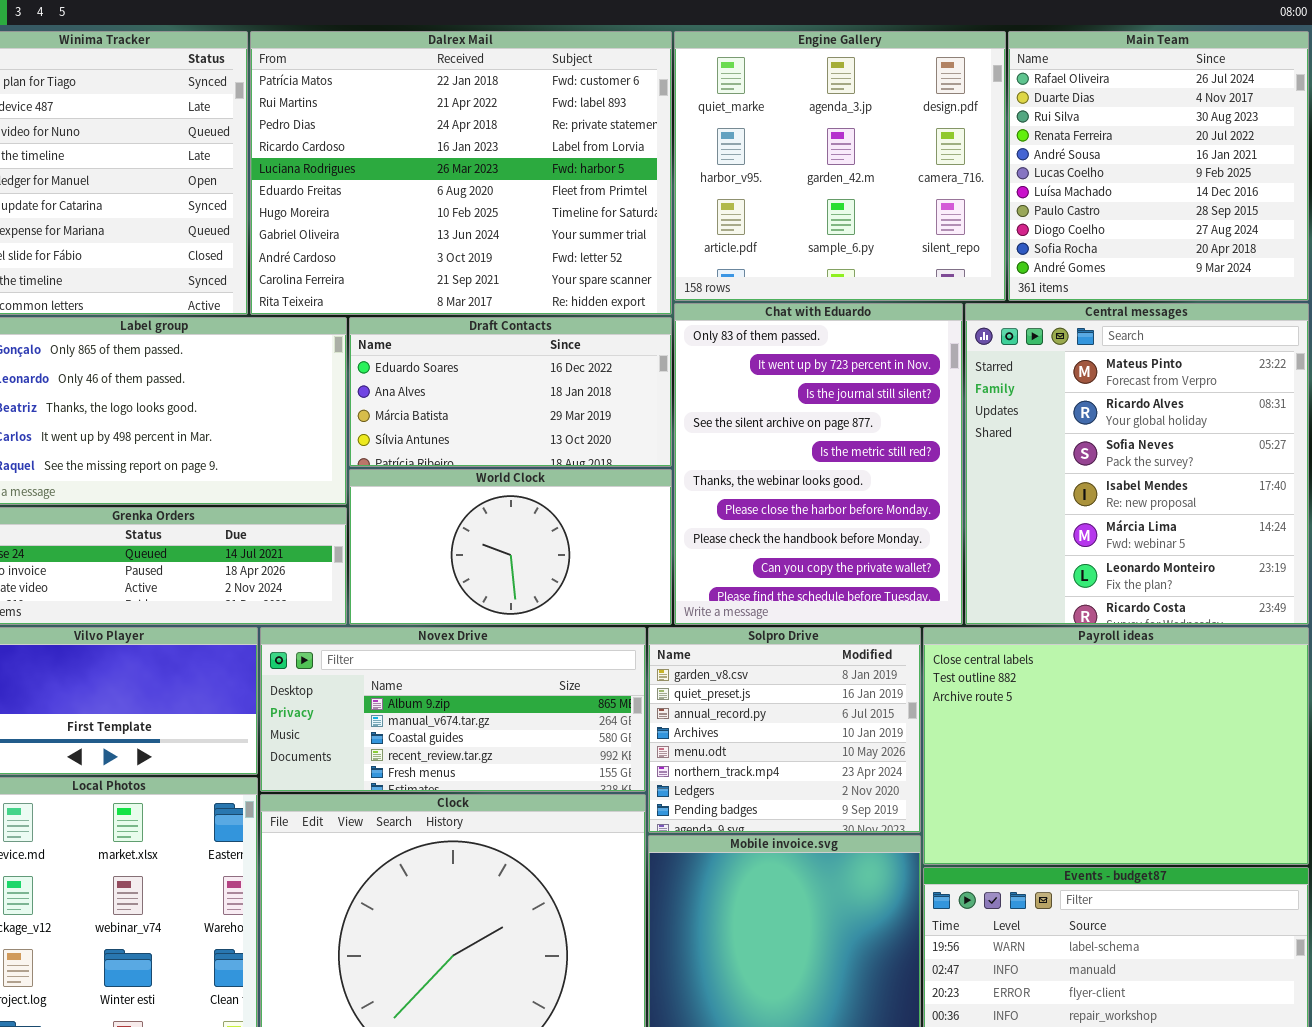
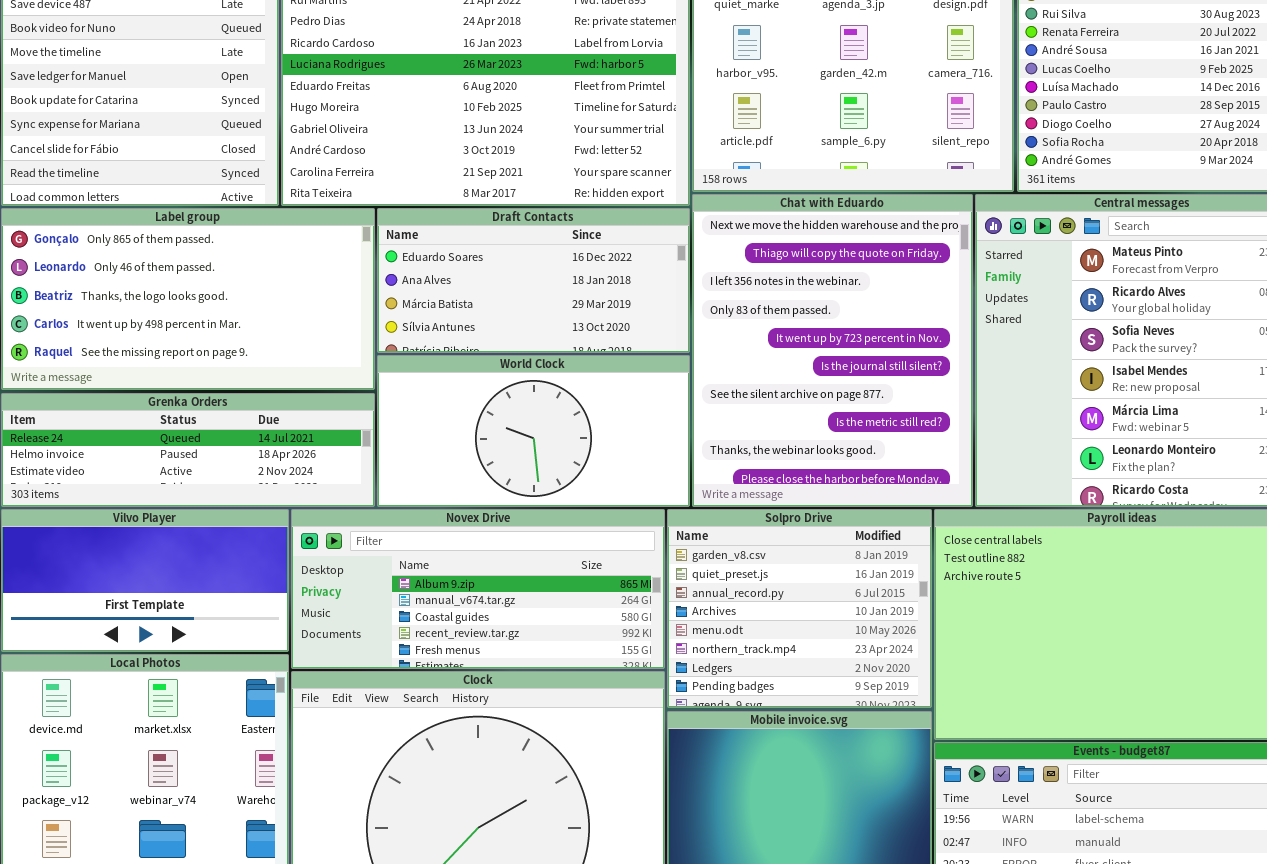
Chat with Eduardo: [674,303,963,625] -> [692,194,973,507], scrolled up 3 rows

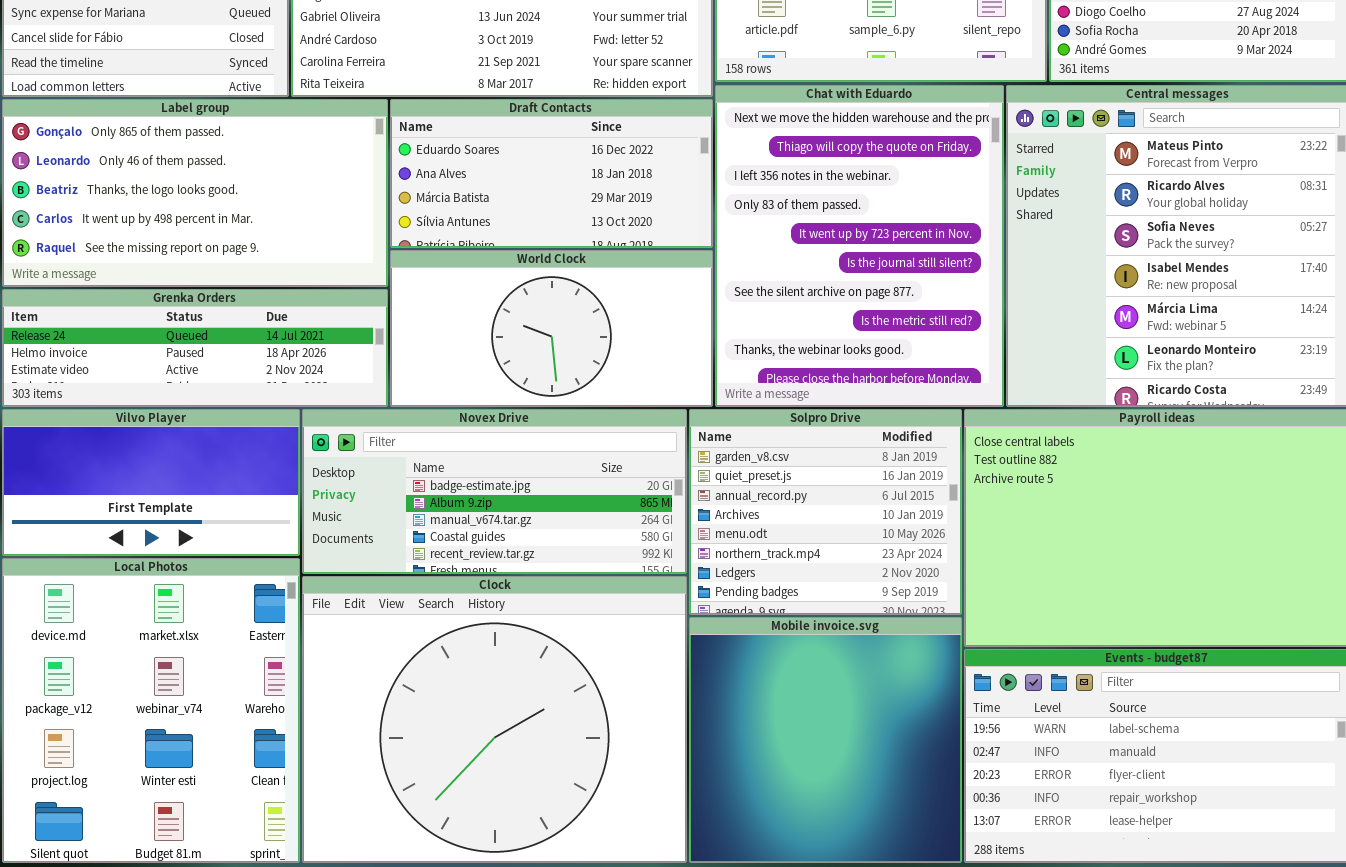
Novex Drive: [291,509,665,669] -> [302,409,687,574], scrolled up 1 row

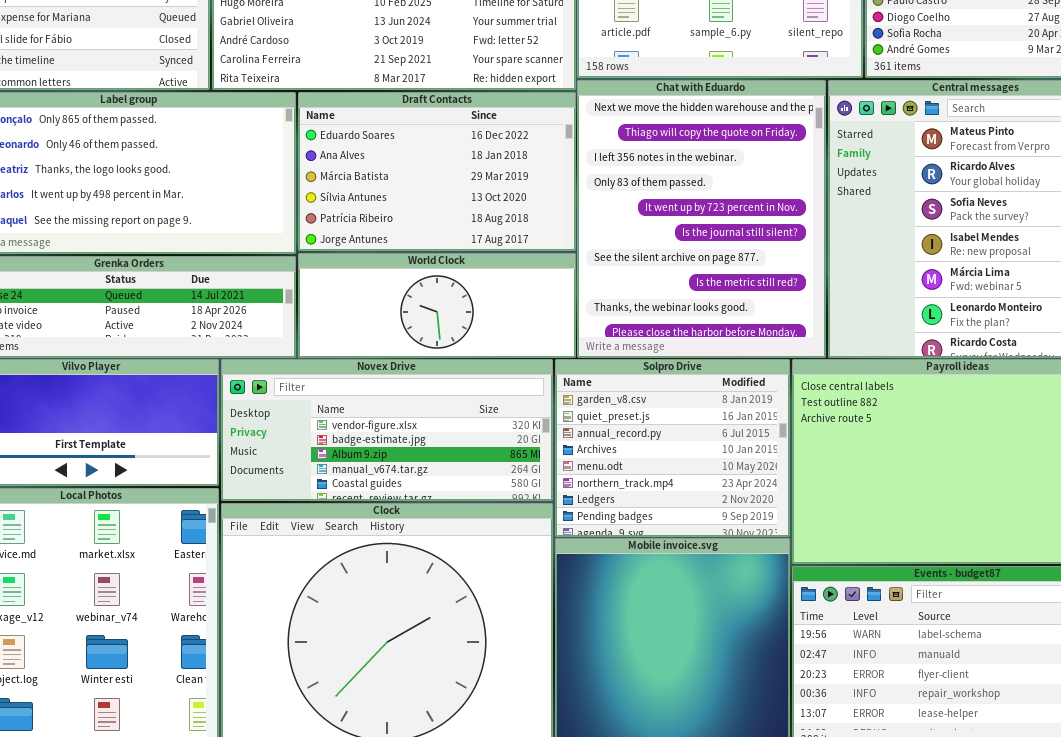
Draft Contacts: [390,99,713,248] -> [298,92,576,251], resized
World Clock: [390,250,713,407] -> [298,253,576,358], resized
Novex Drive: [302,409,687,574] -> [221,359,553,501], scrolled up 1 row

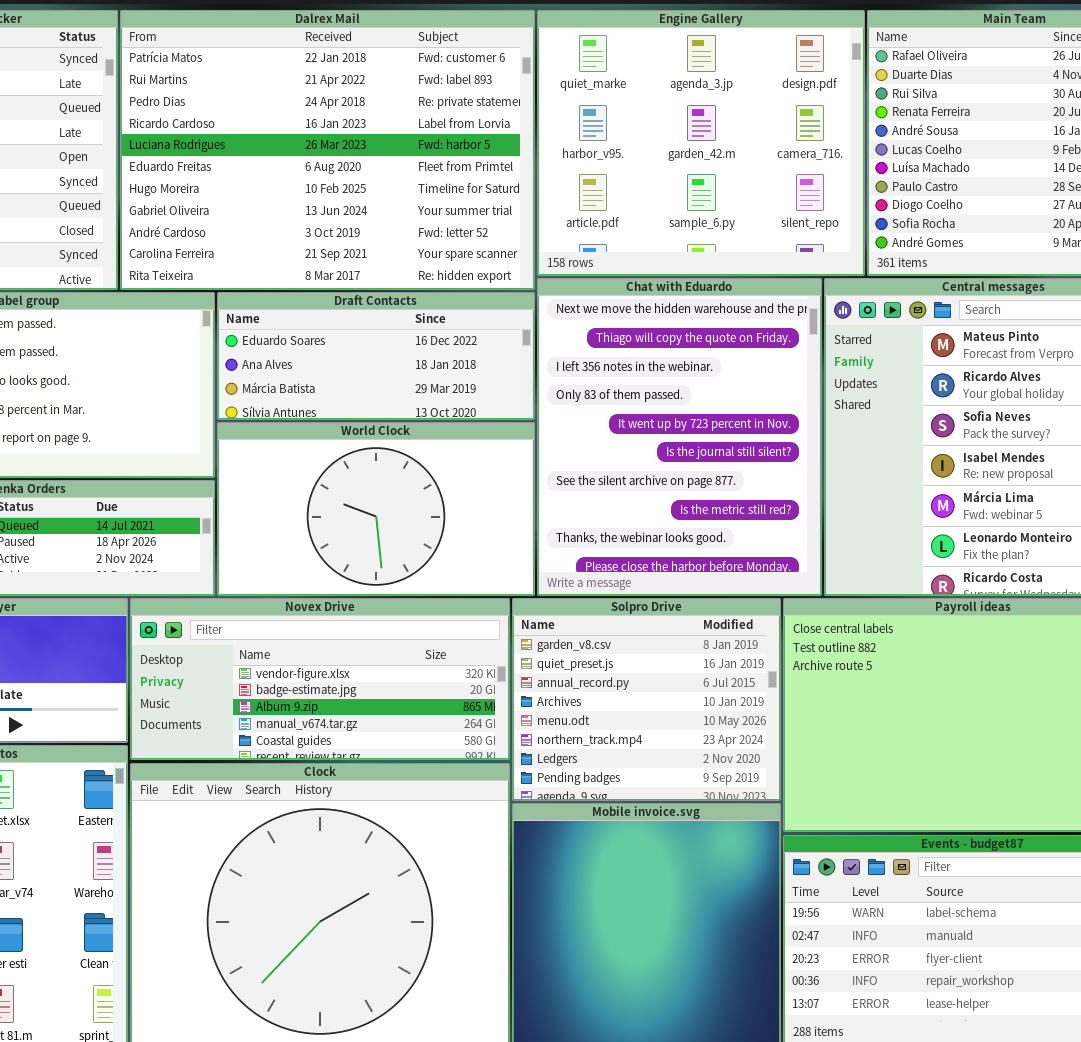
Draft Contacts: [298,92,576,251] -> [217,292,535,420], resized
World Clock: [298,253,576,358] -> [217,422,535,596], resized

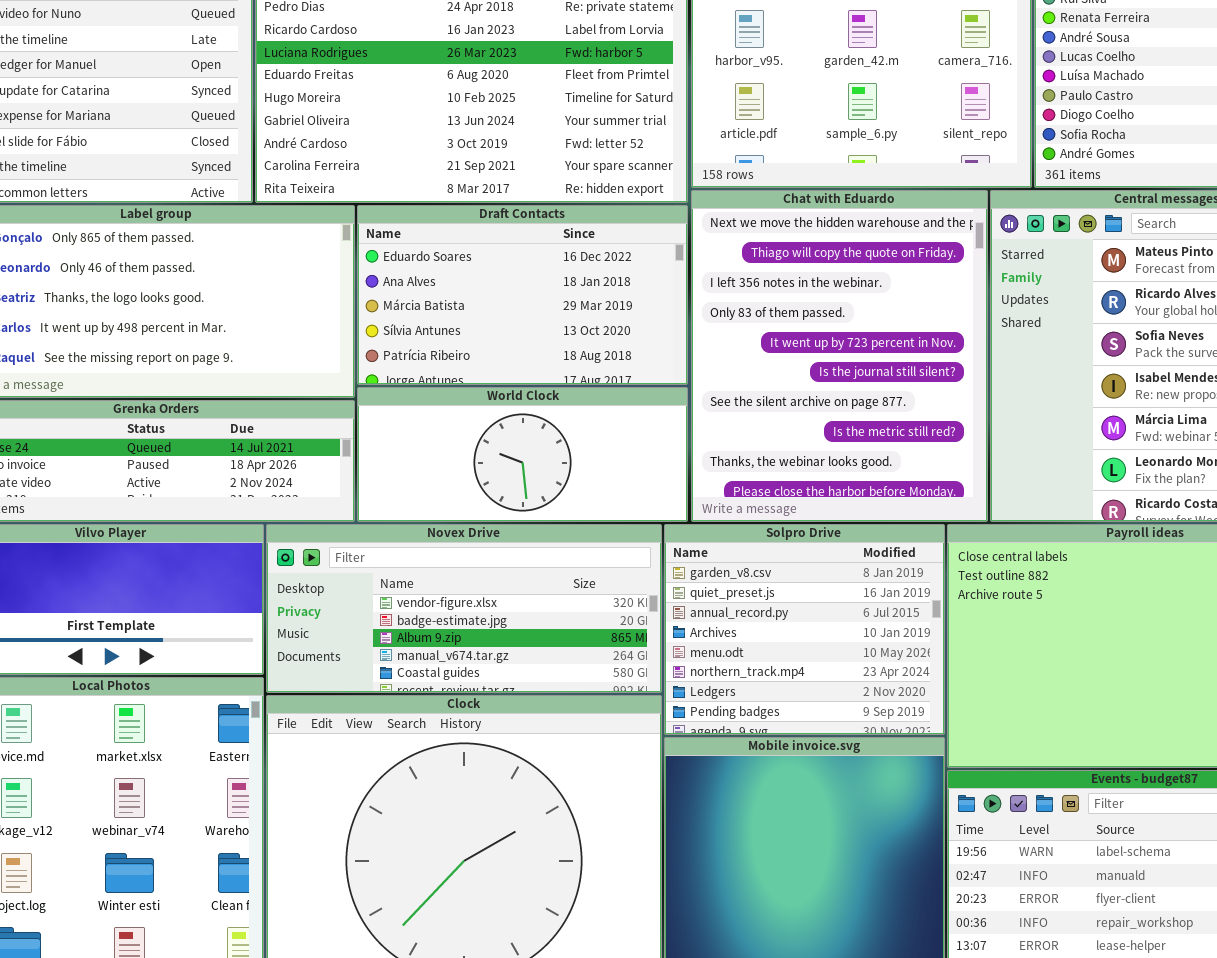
Draft Contacts: [217,292,535,420] -> [357,205,688,385], resized
World Clock: [217,422,535,596] -> [357,387,688,522], resized

